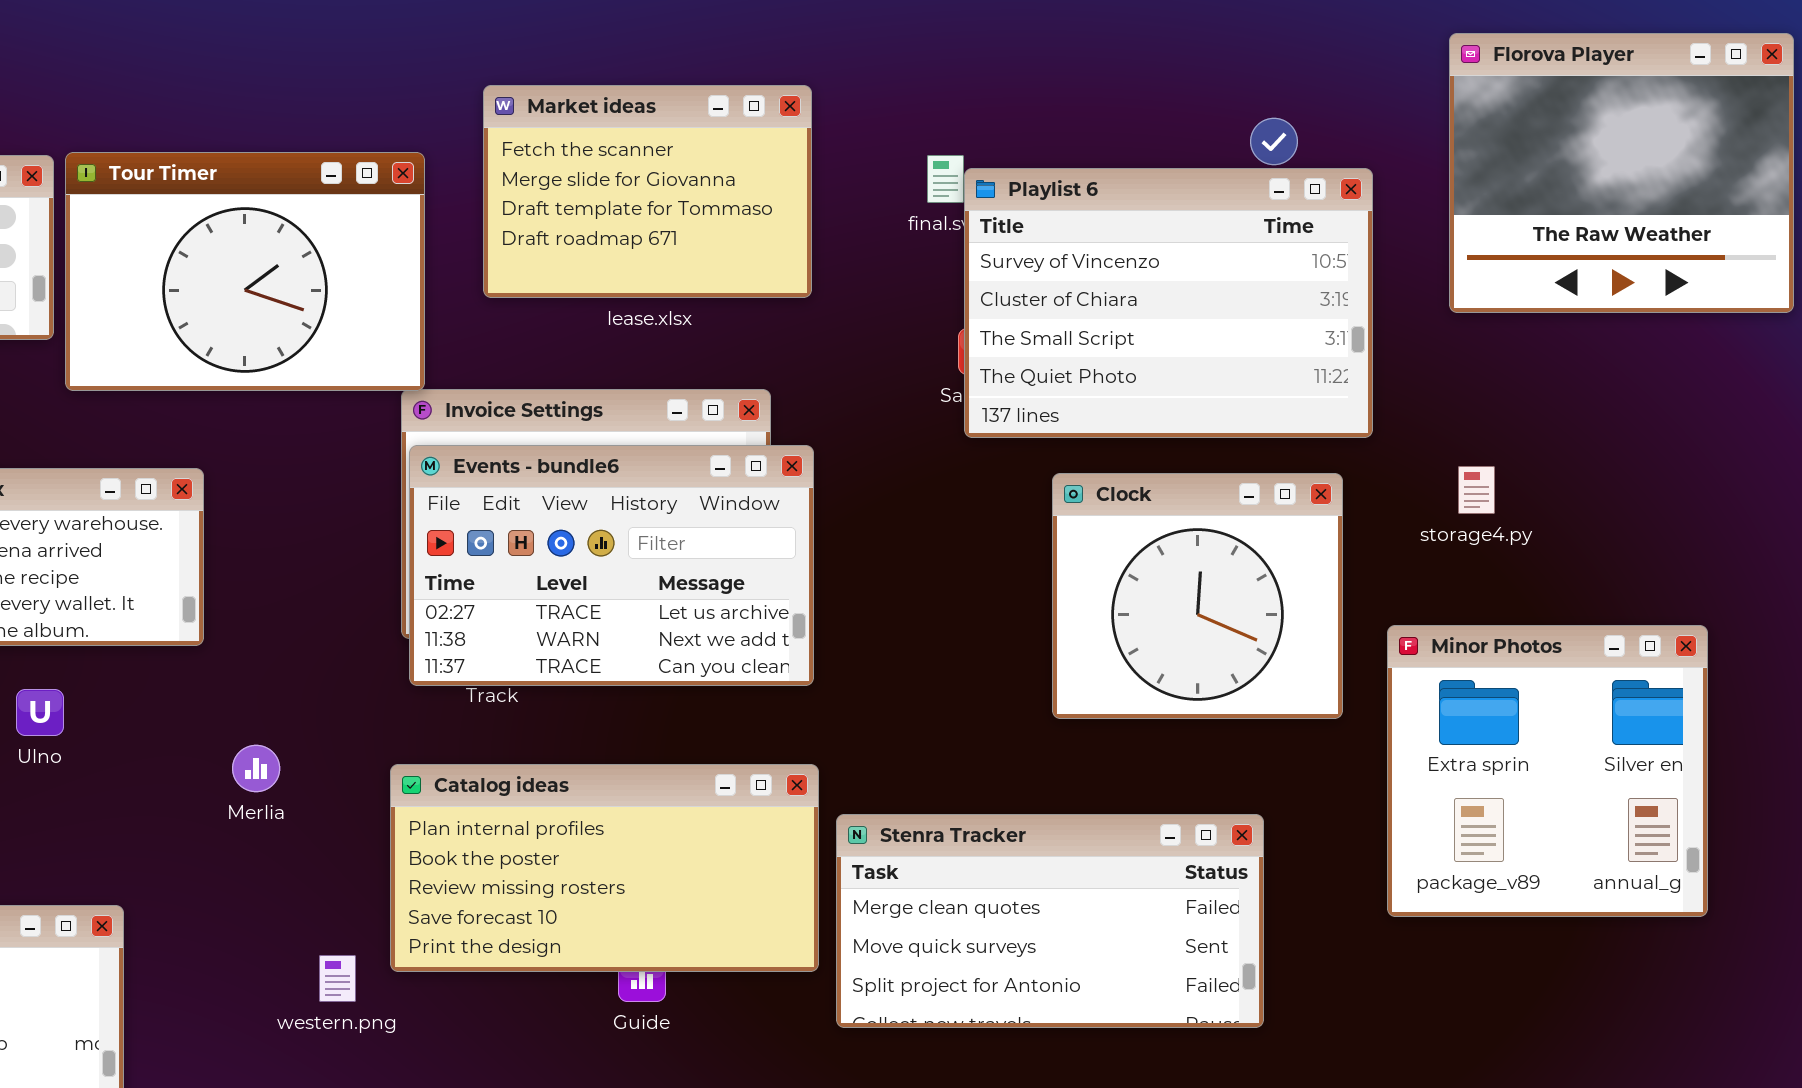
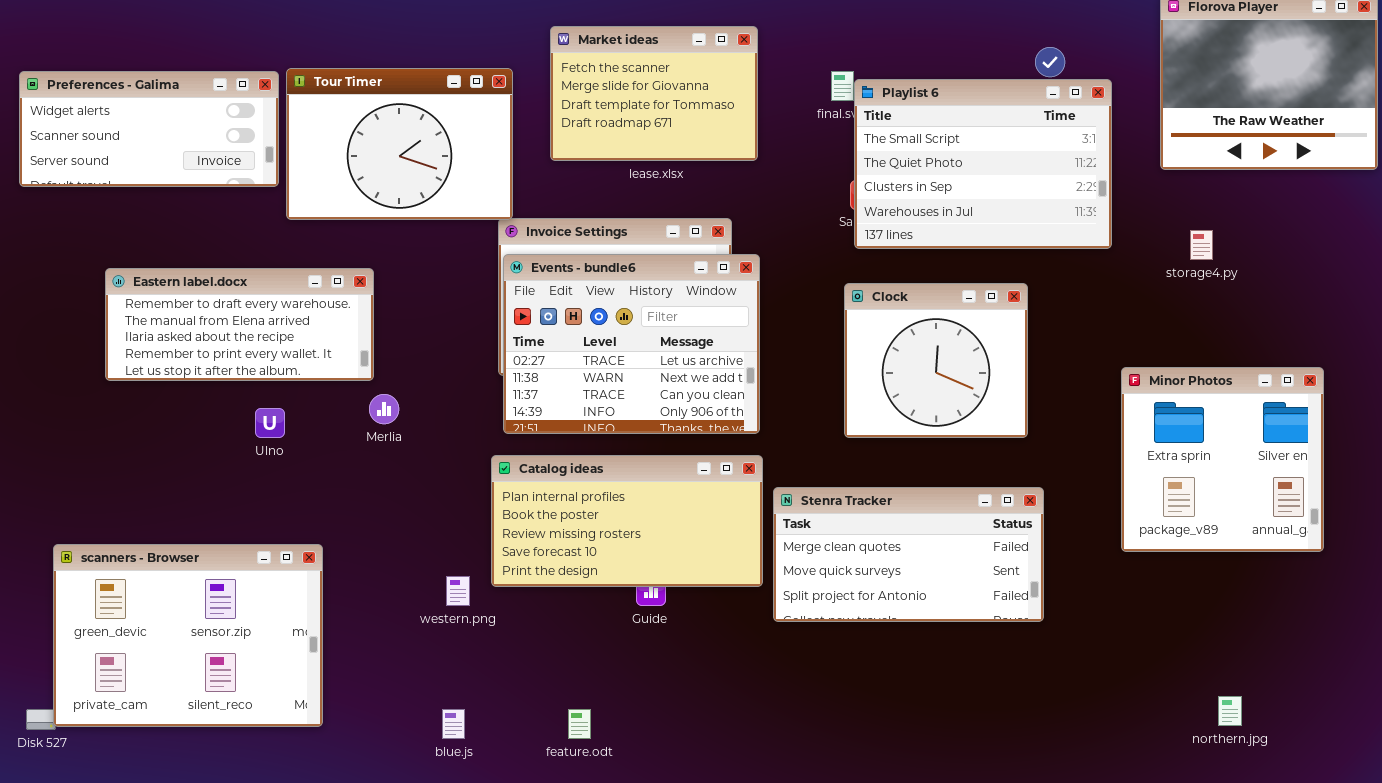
Playlist 6: [964,168,1373,438] -> [854,79,1112,249], scrolled down 2 rows
Events - bundle6: [409,445,814,686] -> [503,254,760,434], resized
storage4.py: [1458,466,1495,514] -> [1190,230,1213,260], moved
Clock: [1052,473,1343,719] -> [844,283,1028,438], moved
Merlia: [232,745,280,792] -> [369,394,399,424], moved

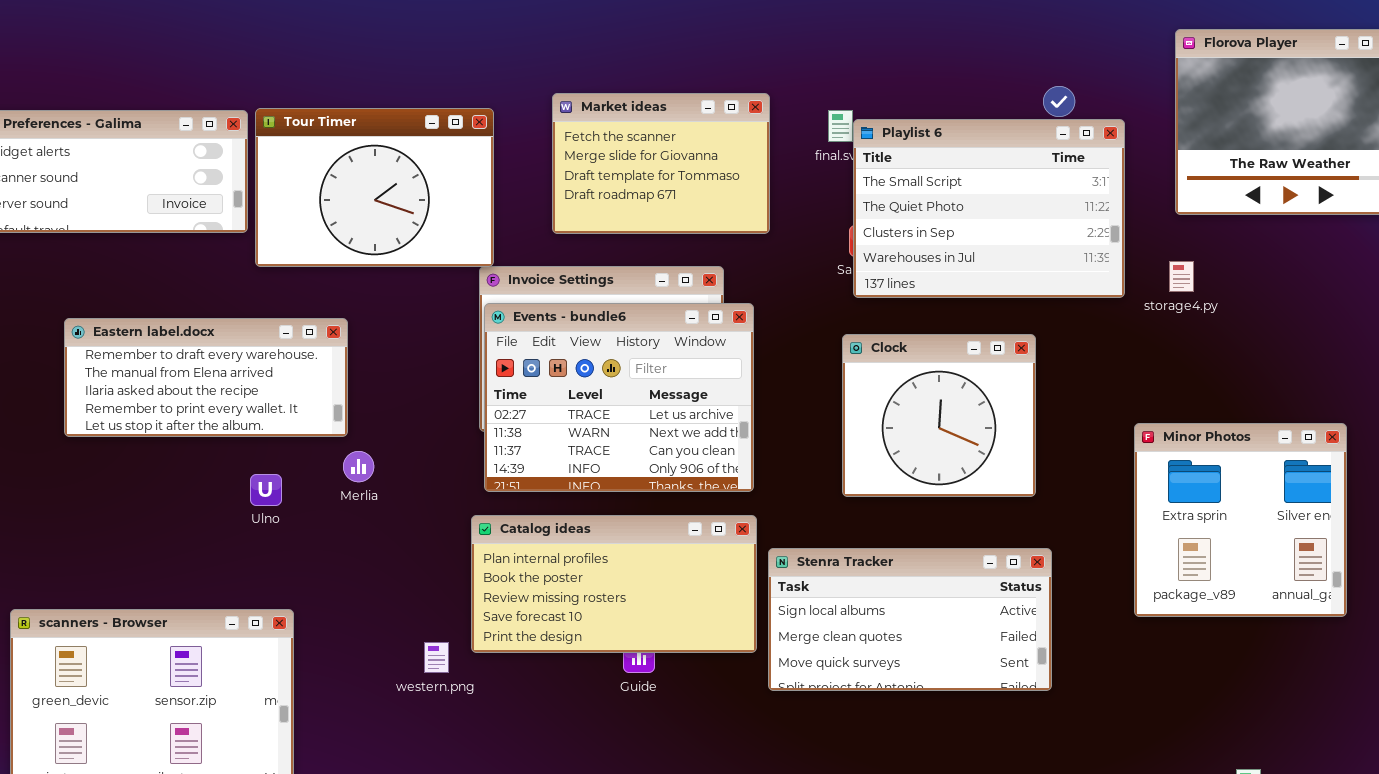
Market ideas: [550,26,758,161] -> [552,93,770,234], moved
storage4.py: [1190,230,1213,260] -> [1169,261,1194,292], moved
Ulno: [255,408,285,438] -> [250,474,282,506], moved
Stenra Tracker: [773,487,1044,622] -> [768,548,1052,691], scrolled up 1 row

